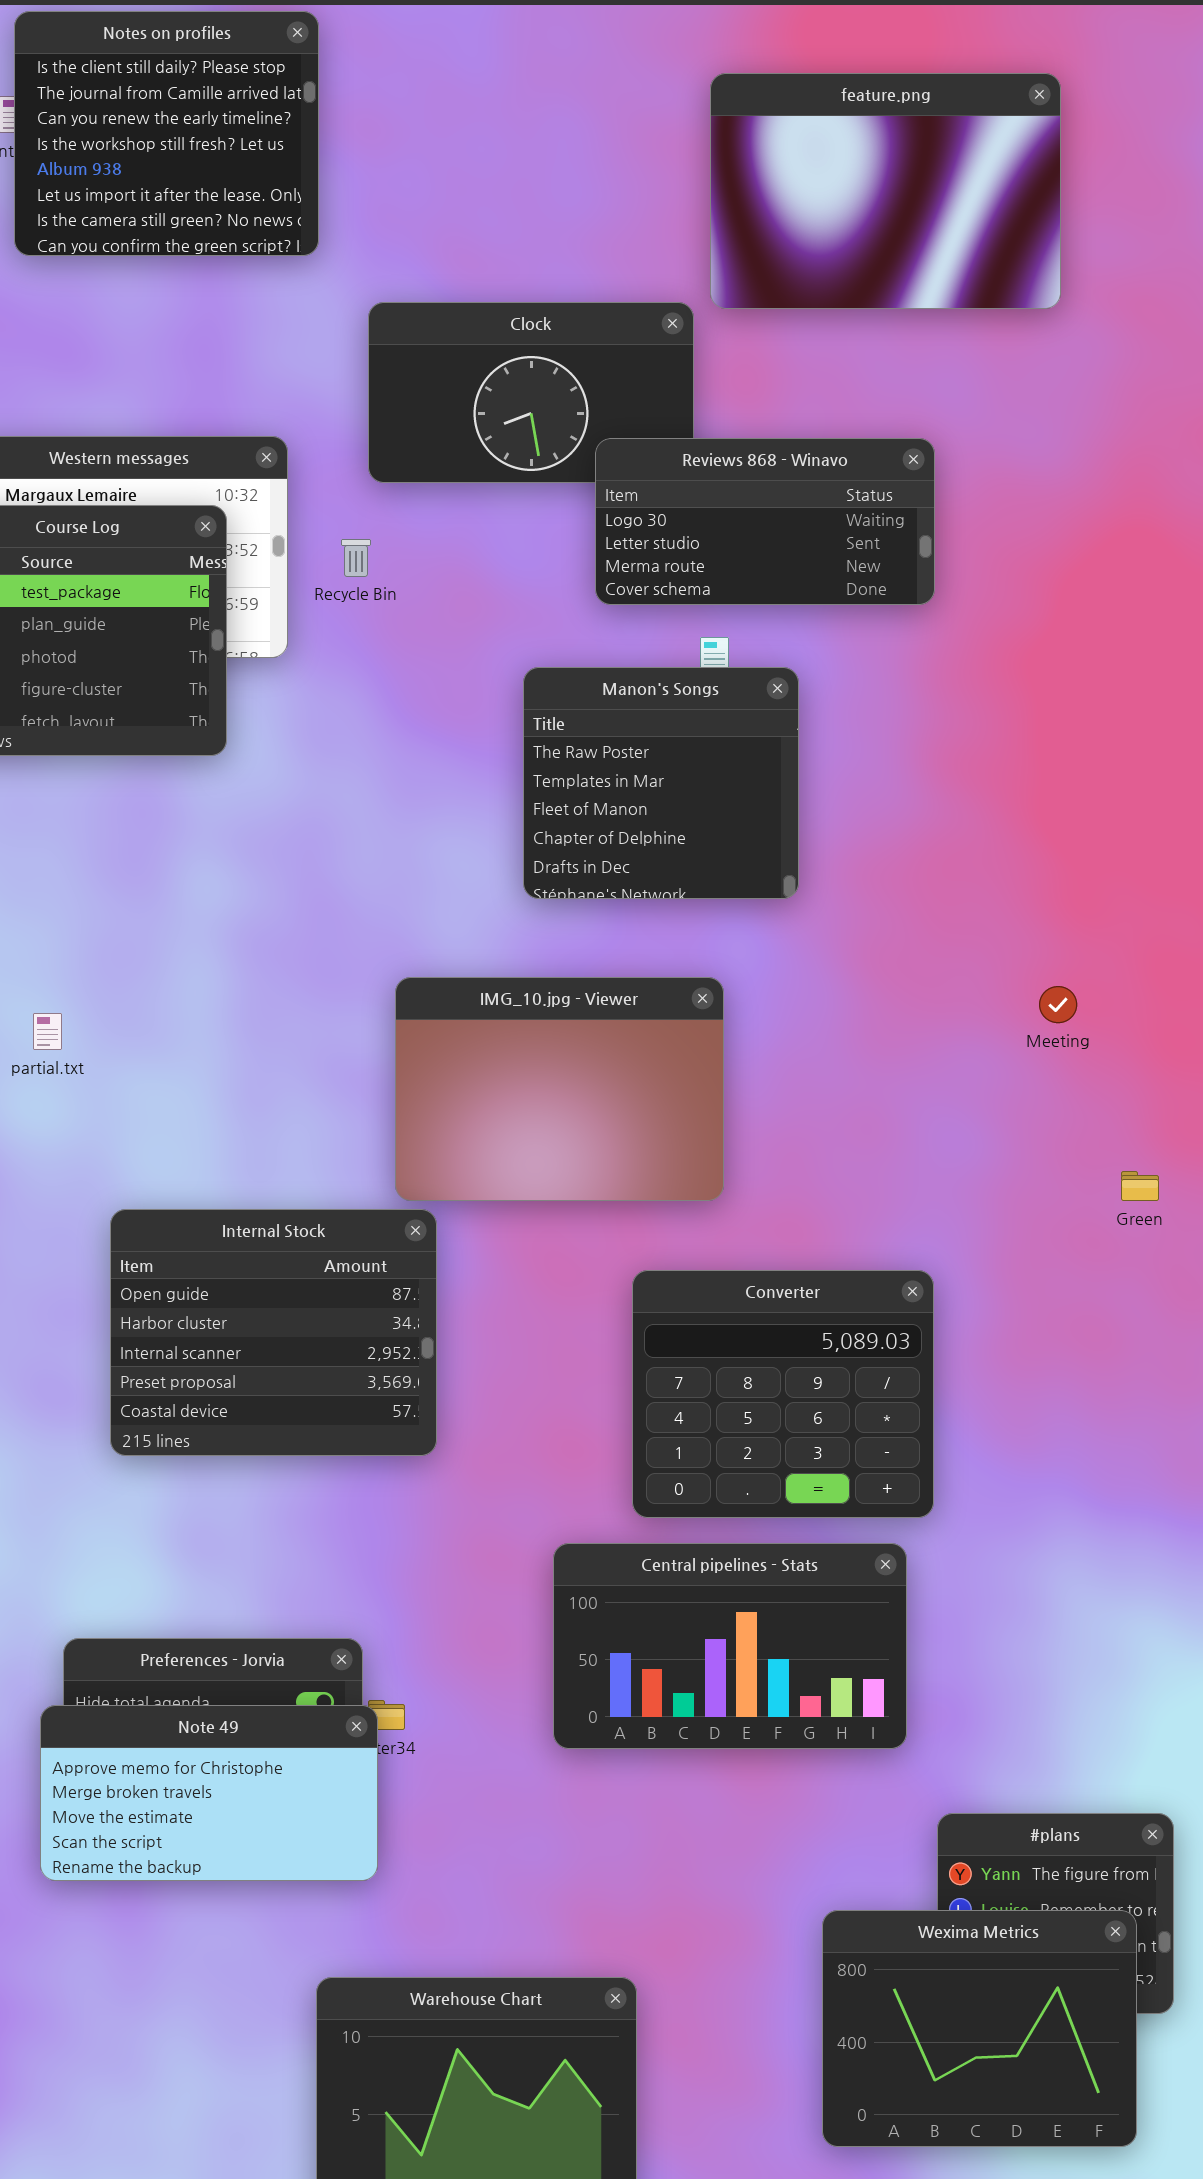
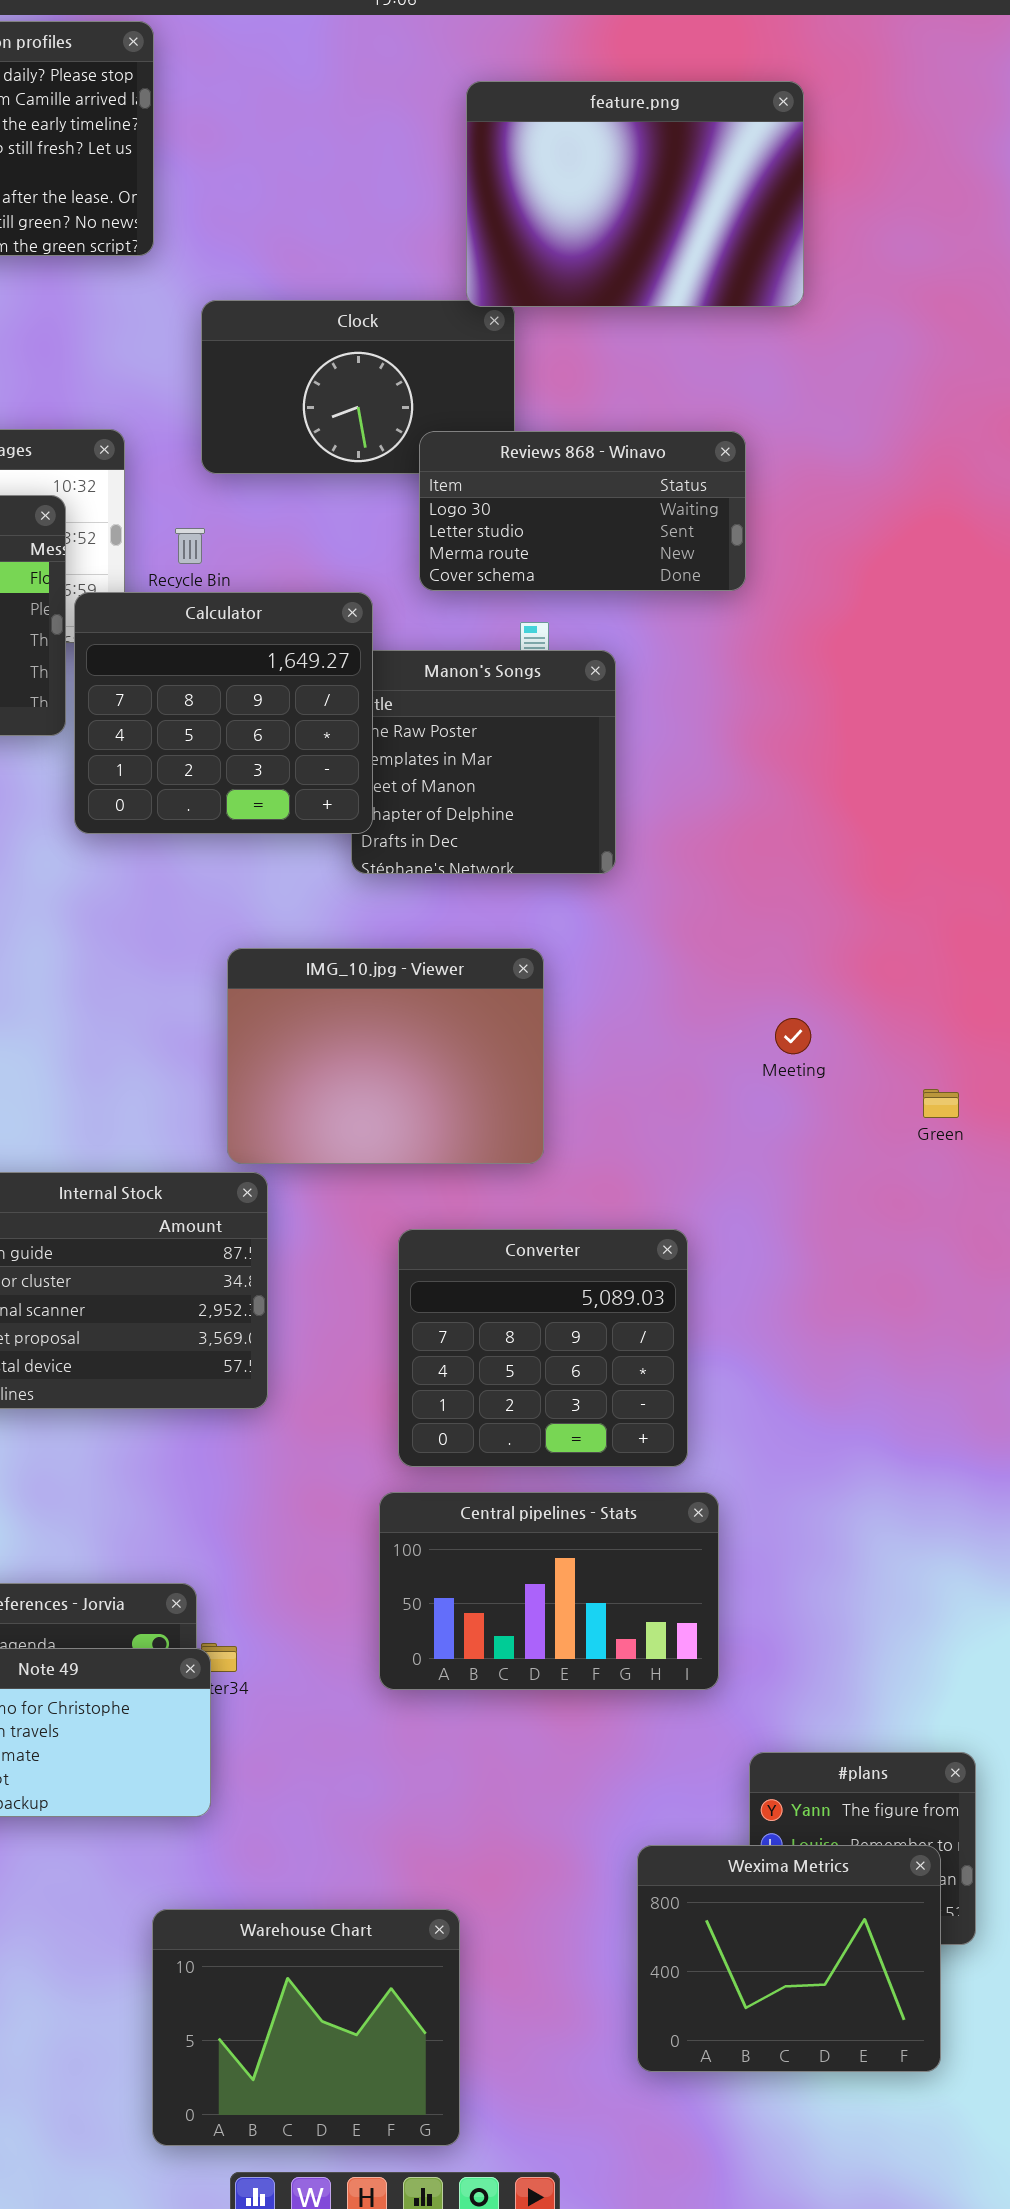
feature.png: [710,73,1061,309] -> [466,81,804,307], moved
Calculator: none -> [74,592,373,834], opened
Meeting: [1039,986,1077,1023] -> [775,1018,811,1054], moved
Green: [1121,1171,1159,1201] -> [923,1089,959,1118], moved
Converter: [632,1270,934,1518] -> [398,1229,688,1467], moved

